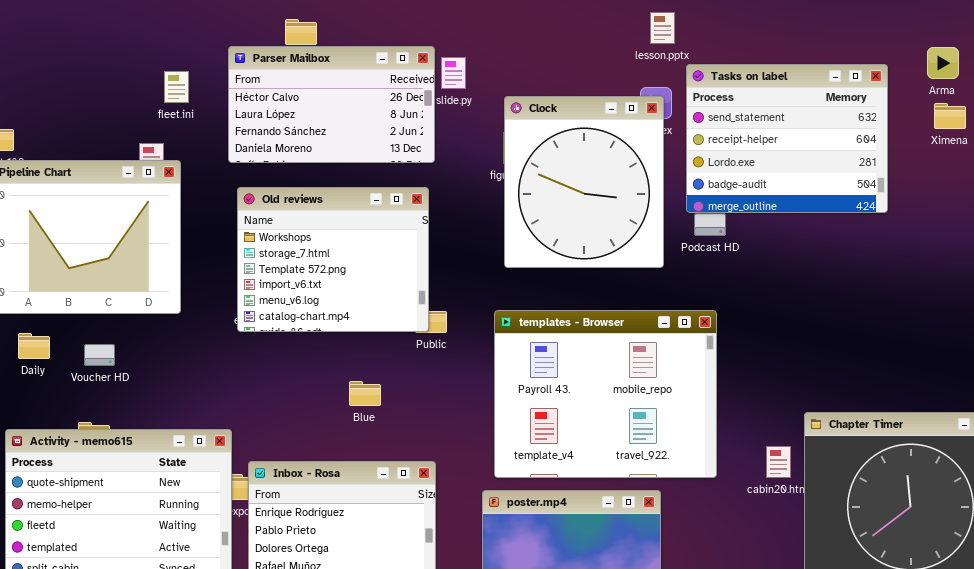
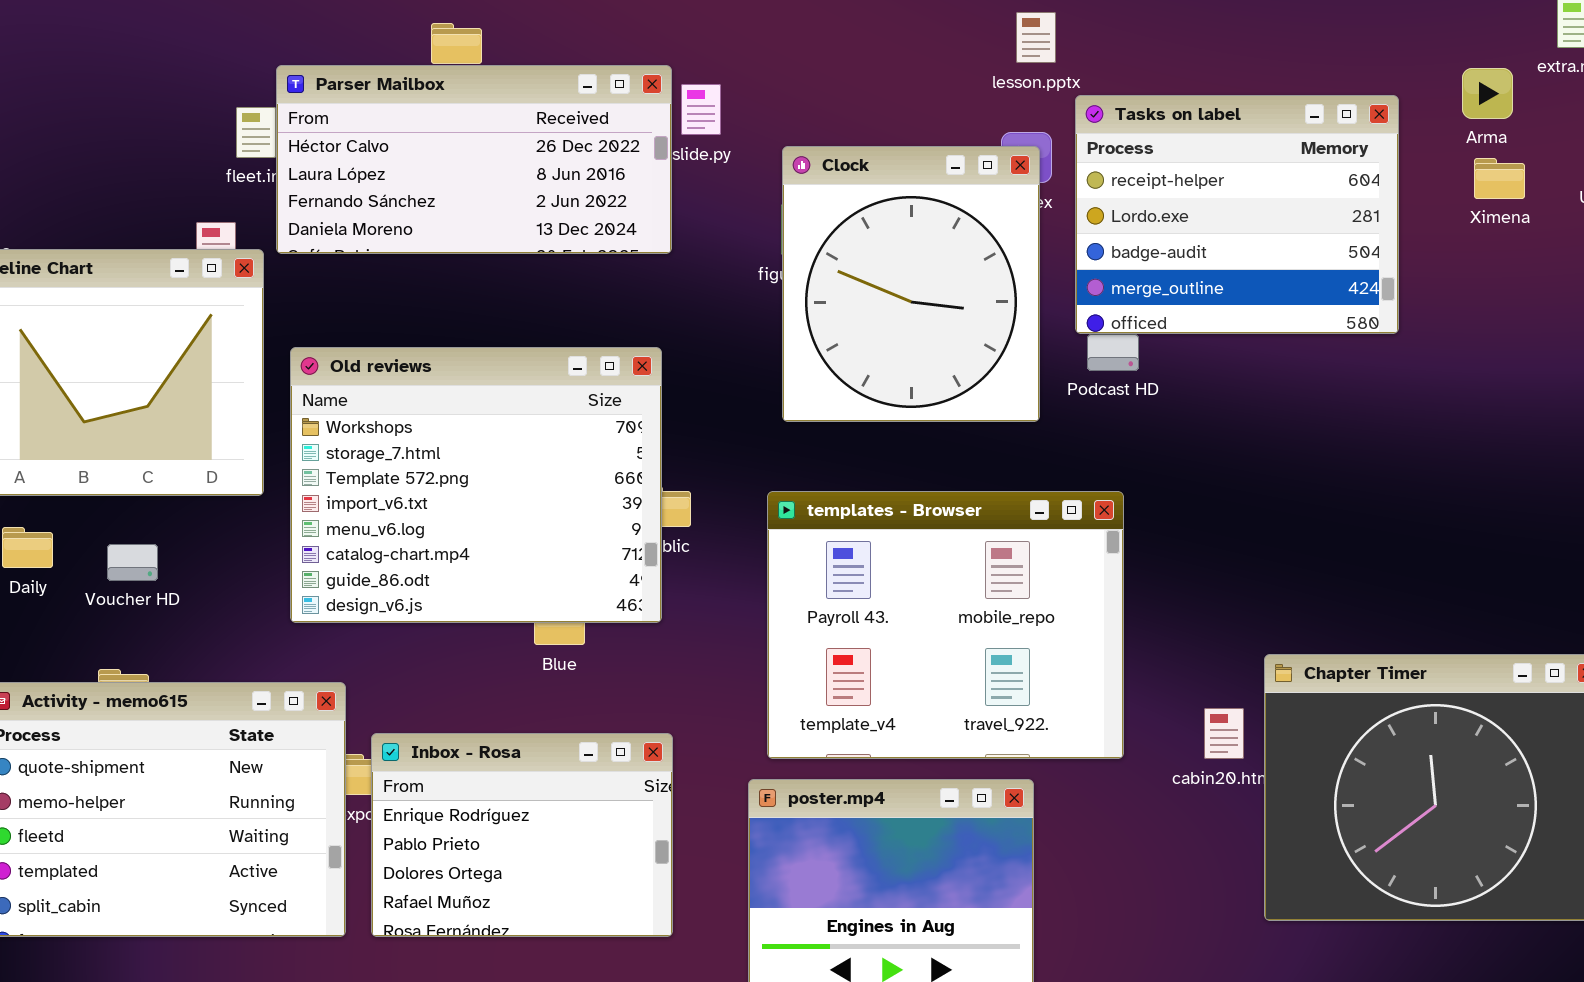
Parser Mailbox: [228,46,435,163] -> [276,65,672,254], resized
Tasks on label: [686,64,888,213] -> [1075,95,1399,334], scrolled down 1 row
Old reviews: [237,187,429,332] -> [290,347,662,623], moved, resized

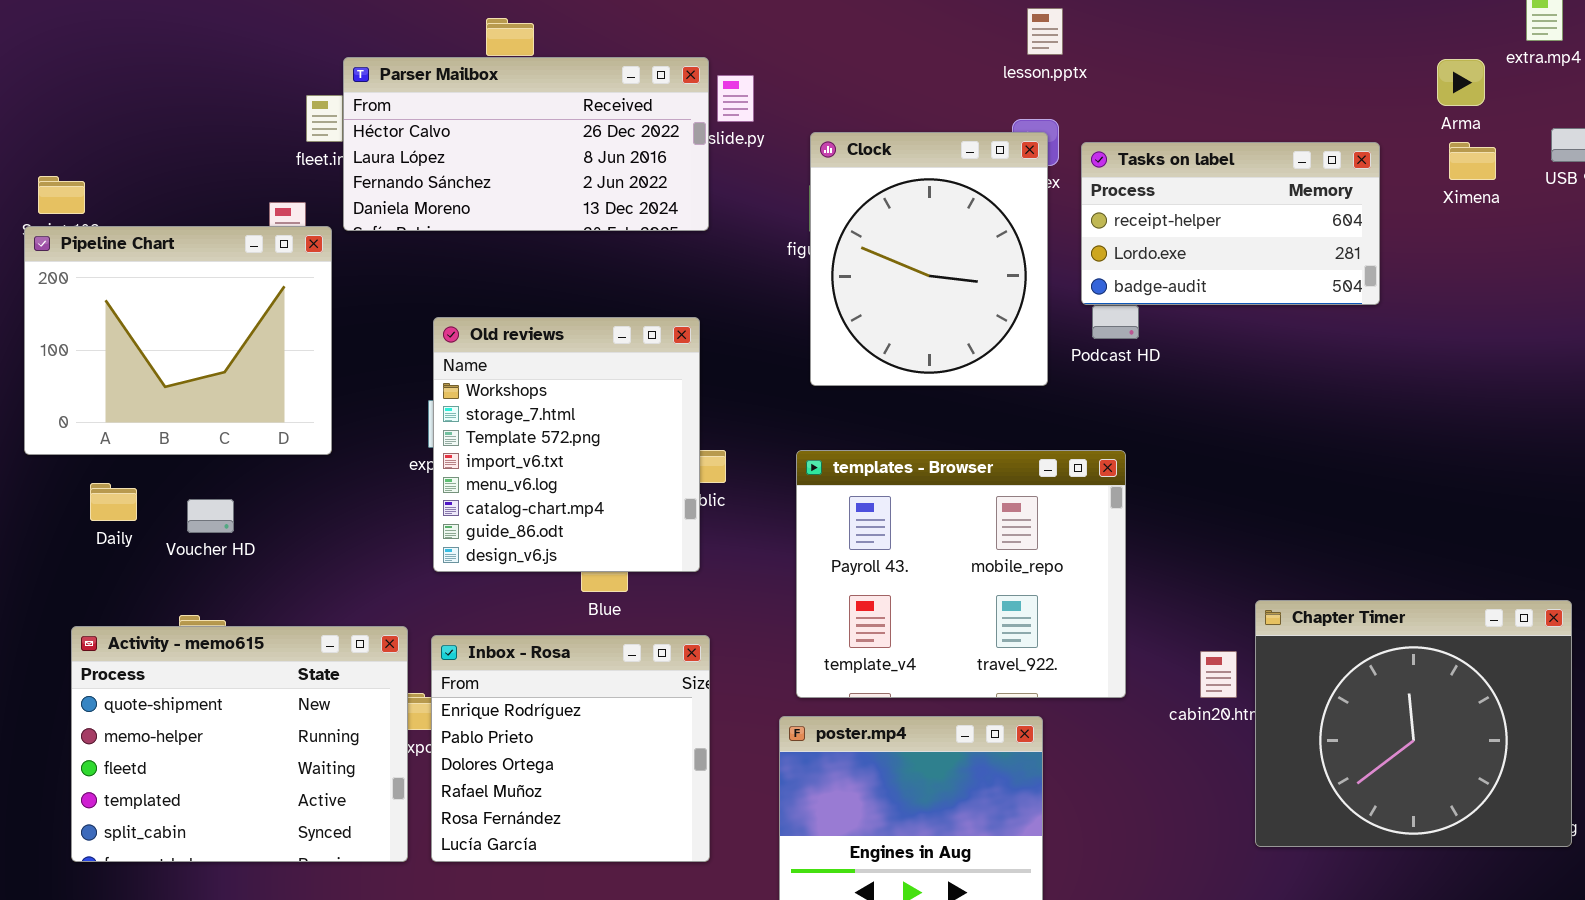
Tasks on label: [1075,95,1399,334] -> [1081,142,1380,305], resized
Old reviews: [290,347,662,623] -> [433,317,700,572], resized
Inbox - Rosa: [371,733,673,937] -> [431,635,710,862], resized

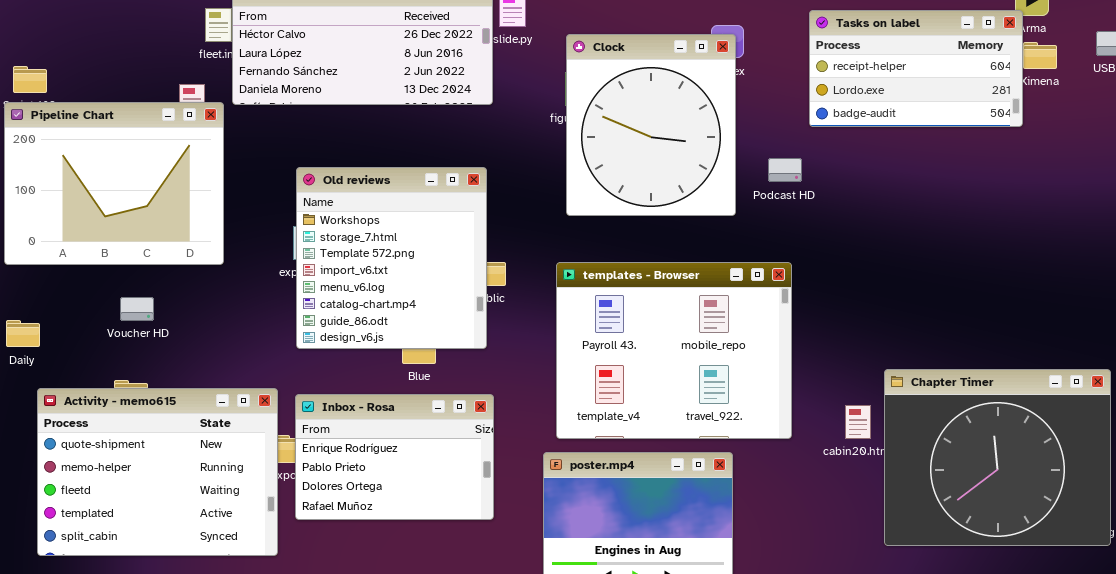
Tasks on label: [1081,142,1380,305] -> [809,10,1023,127], moved
Daily: [90,483,137,521] -> [6,320,40,347], moved
Inbox - Rosa: [431,635,710,862] -> [295,394,494,520], resized

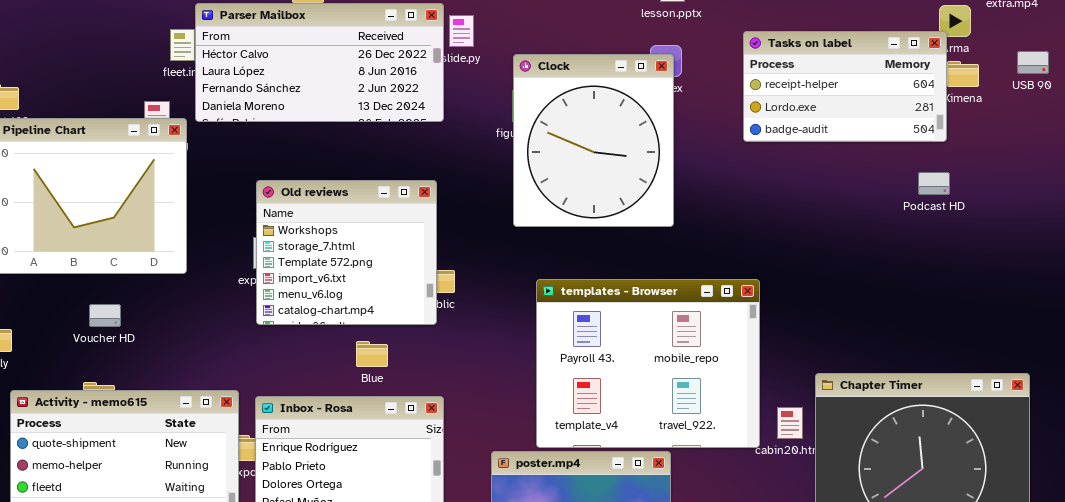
Podcast HD: [768,158,802,182] -> [918,172,950,195], moved
Old reviews: [296,167,487,349] -> [256,180,437,325], resized
templates - Browser: [556,262,792,439] -> [536,279,760,448], moved

